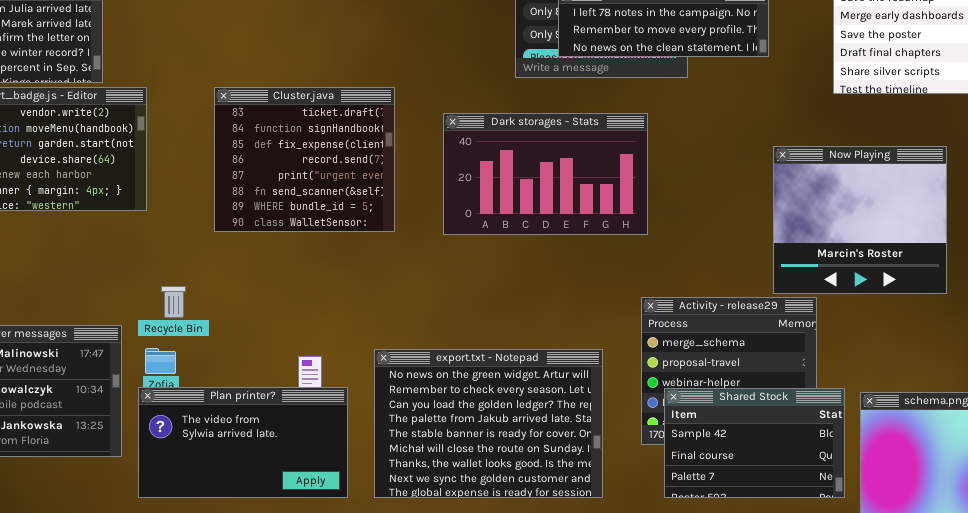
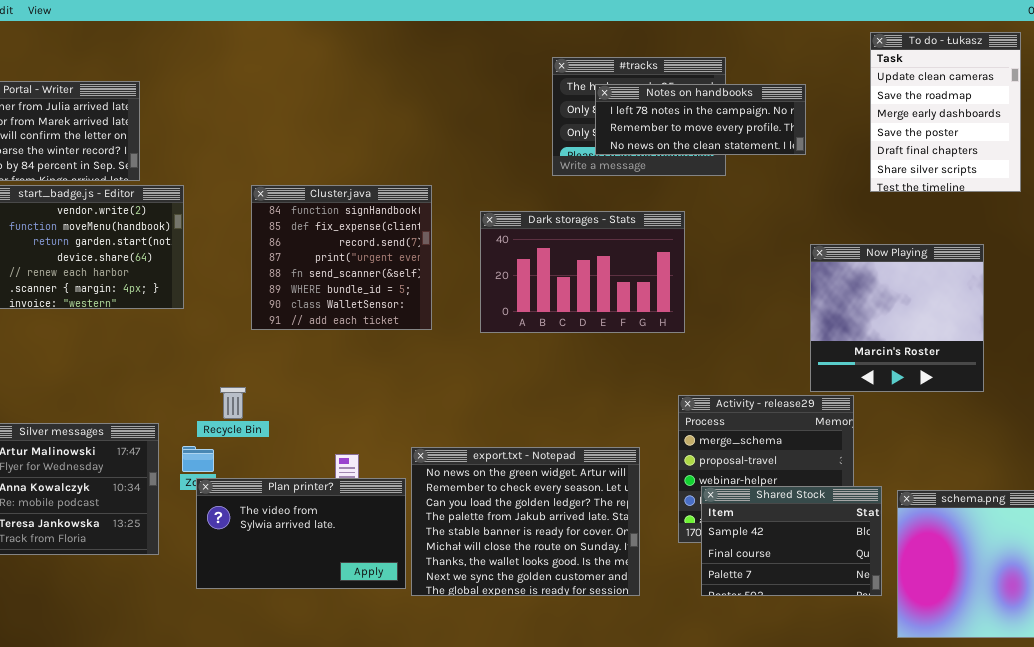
Cluster.java: [214,87,395,232] -> [251,185,432,330], scrolled down 1 row
Recycle Bin: [161,286,186,318] -> [220,387,246,419], moved
Plan printer?: [138,387,348,498] -> [196,478,406,589], moved

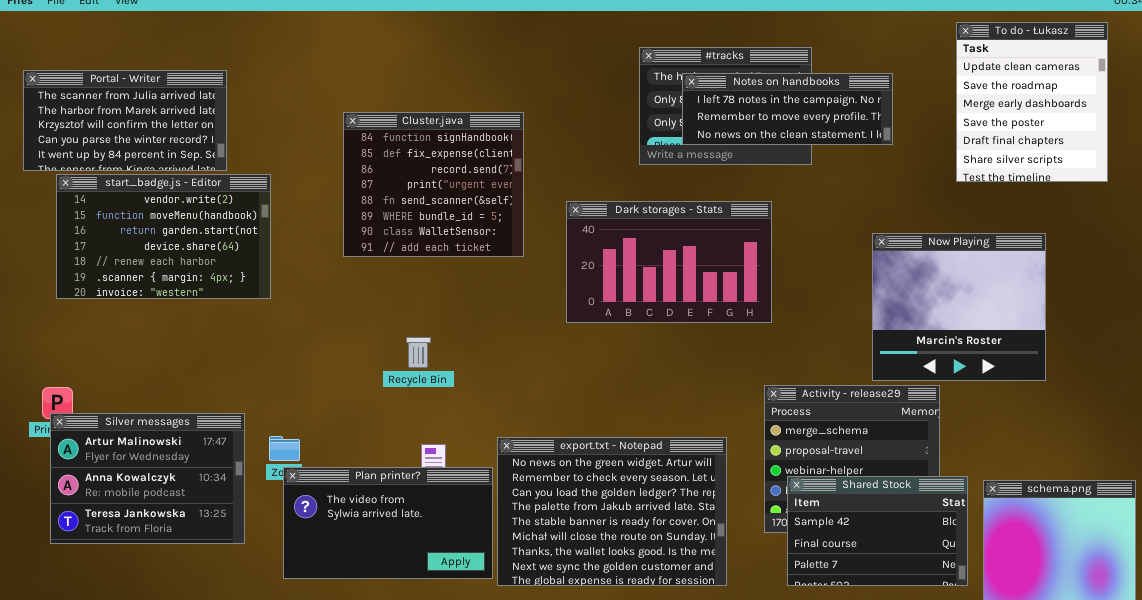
Cluster.java: [251,185,432,330] -> [343,112,524,257], moved
Now Playing: [810,244,984,392] -> [872,233,1046,381], moved
Recycle Bin: [220,387,246,419] -> [406,337,431,368], moved

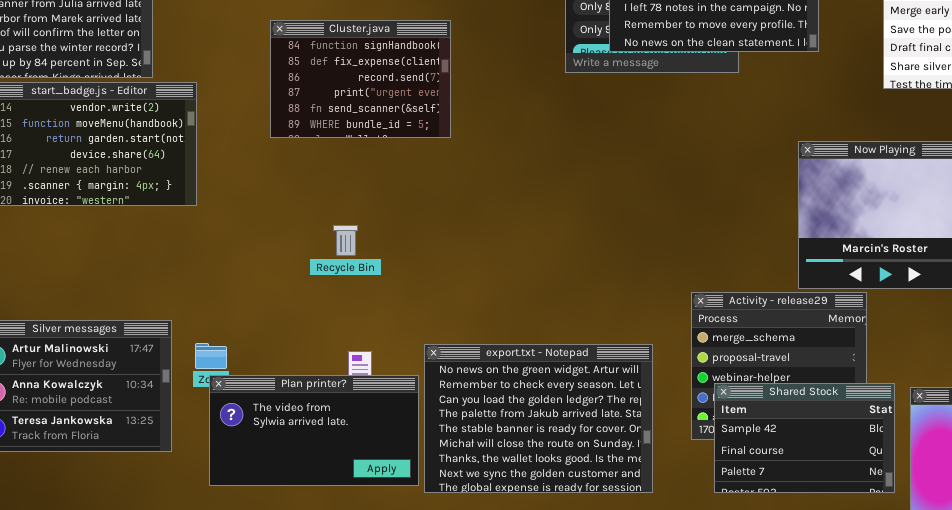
Cluster.java: [343,112,524,257] -> [270,20,451,138], resized
Dark storages - Stats: [566,201,772,323] -> none, closed
Recycle Bin: [406,337,431,368] -> [333,225,358,256], moved

